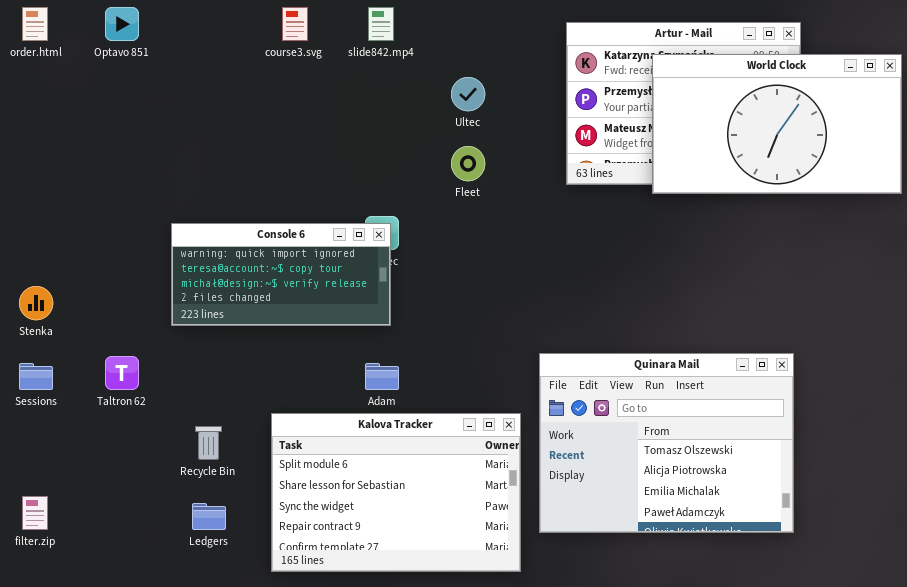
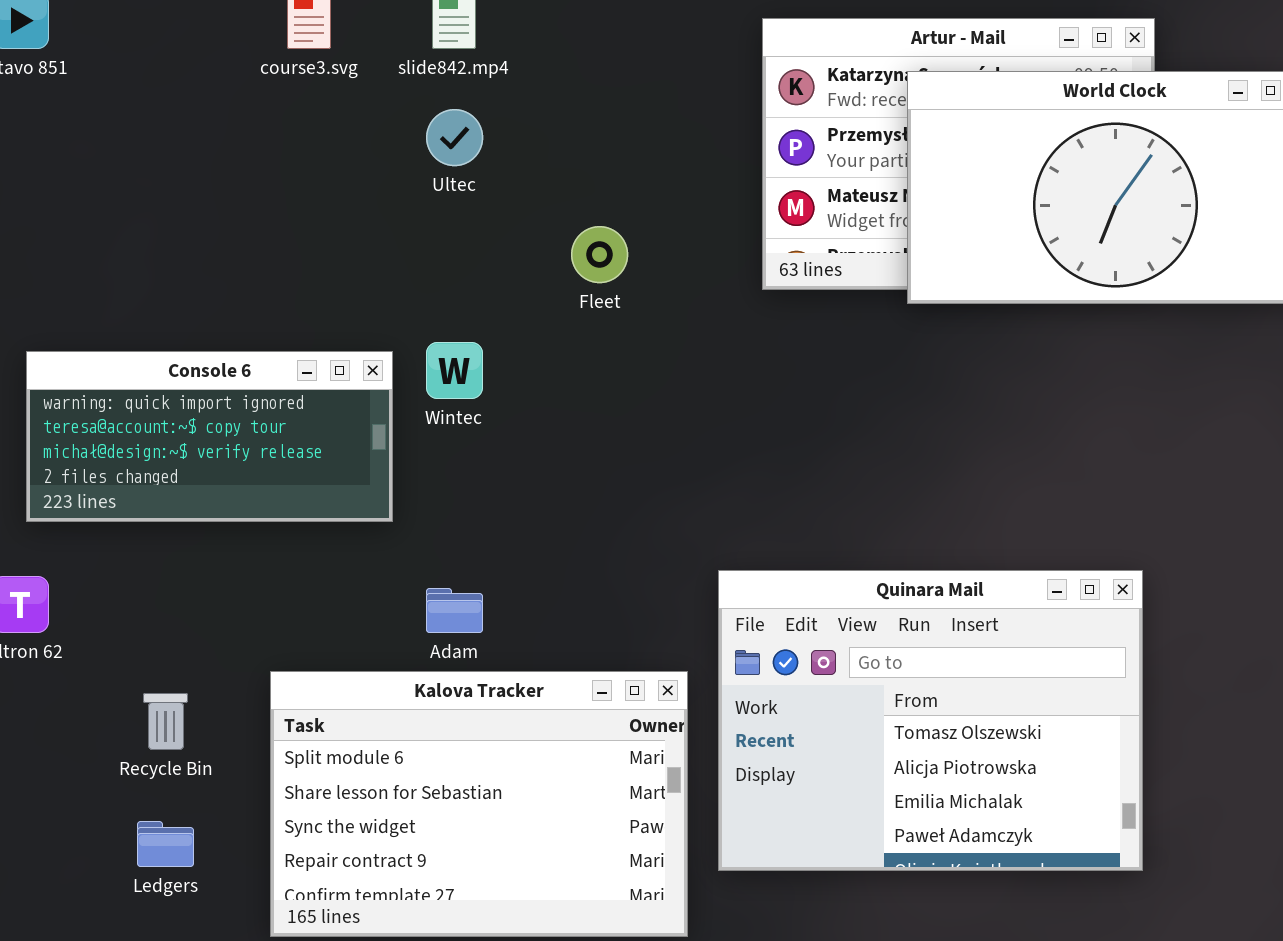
Ultec: [451,77,485,111] -> [426,109,483,166], moved
Console 6: [171,223,391,326] -> [26,351,393,522], moved

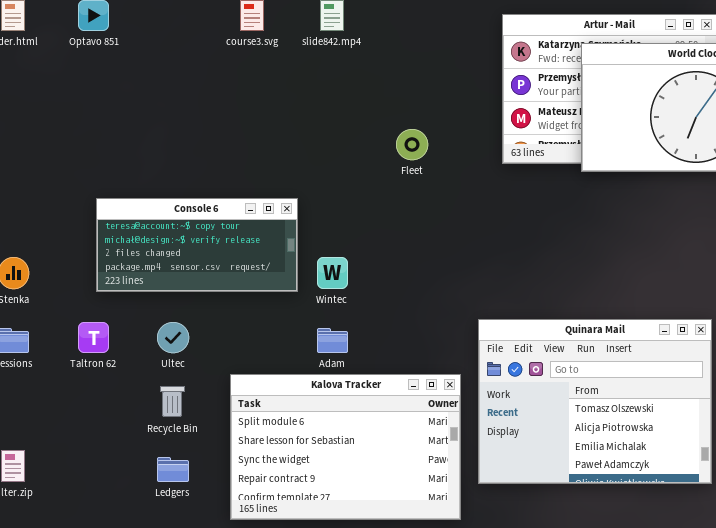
Ultec: [426,109,483,166] -> [157,322,189,353], moved
Wintec: [426,342,483,399] -> [317,257,348,289], moved
Console 6: [26,351,393,522] -> [96,198,298,292], scrolled down 1 row

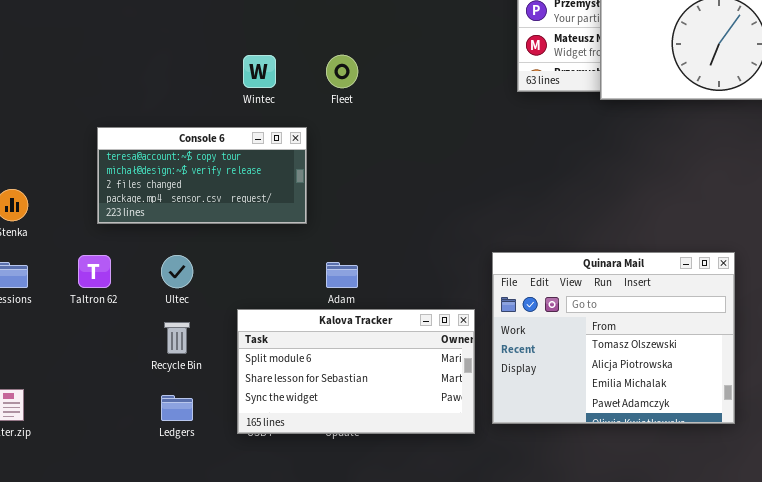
Fleet: [396,129,428,160] -> [326,55,358,88], moved
Wintec: [317,257,348,289] -> [243,55,276,88], moved
Kalova Tracker: [230,374,461,520] -> [237,309,475,434], resized

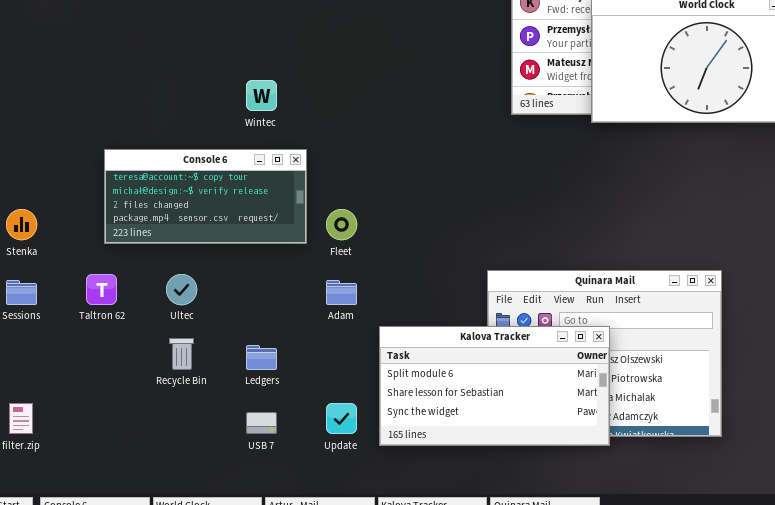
Fleet: [326,55,358,88] -> [326,209,357,240], moved
Kalova Tracker: [237,309,475,434] -> [379,326,610,446], moved
Ledgers: [161,395,193,421] -> [246,345,277,370], moved

